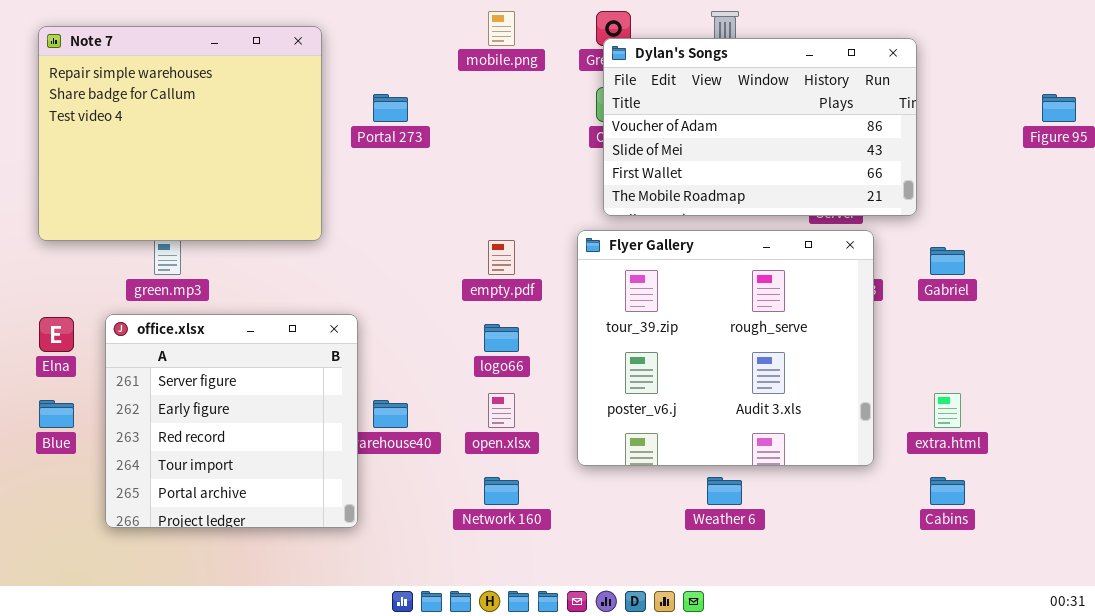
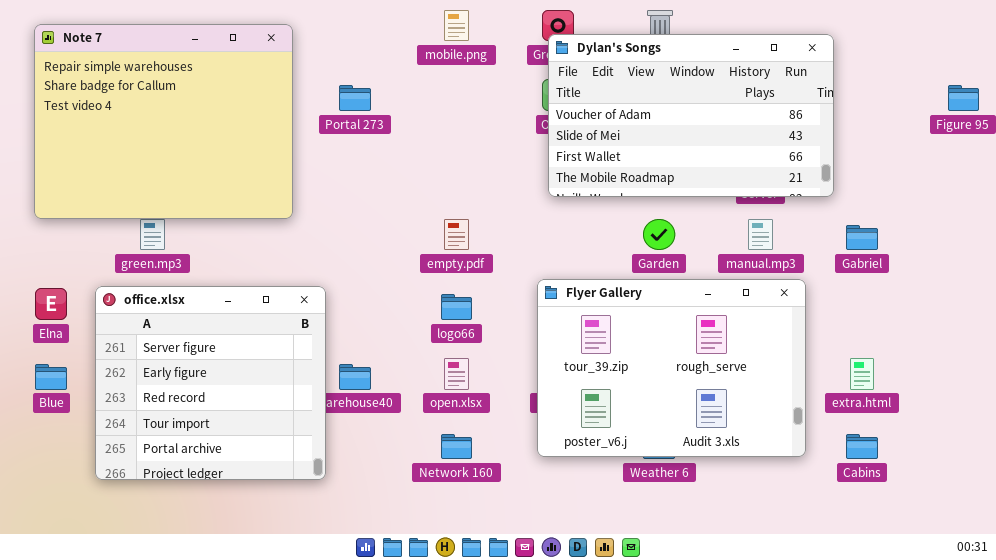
Flyer Gallery: [577,230,874,466] -> [537,279,806,457], moved, resized

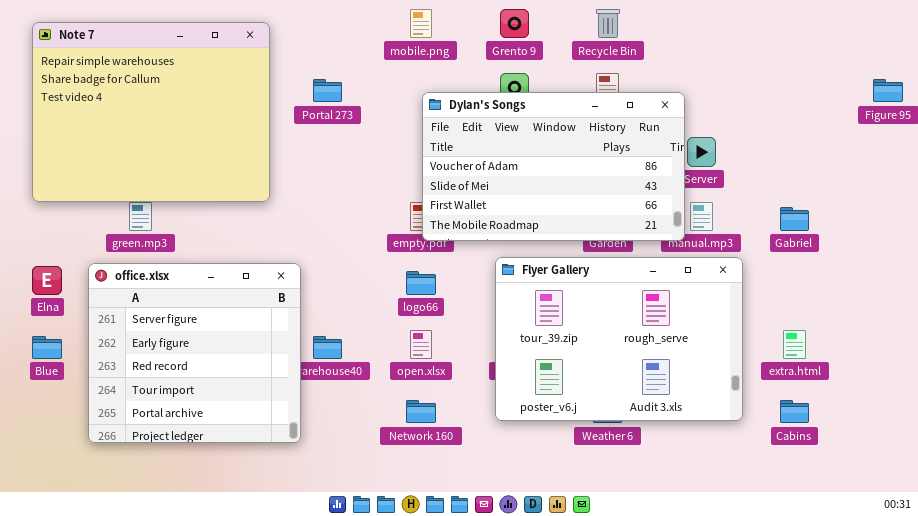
Dylan's Songs: [548,34,834,197] -> [422,92,685,241], moved

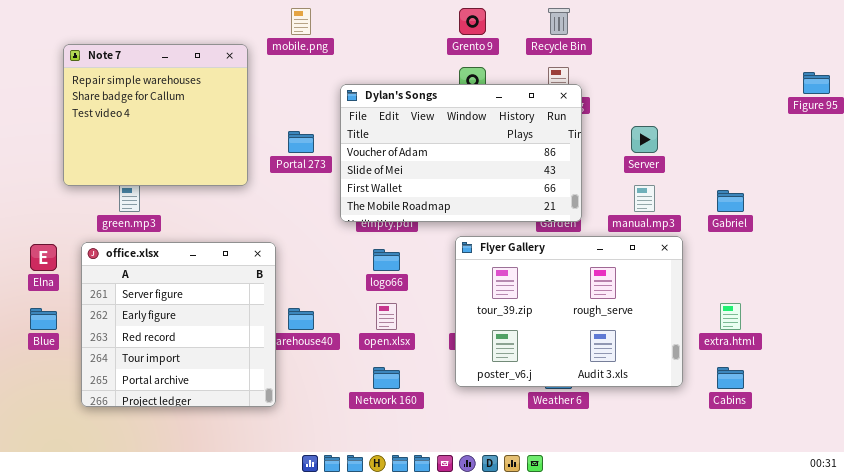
mobile.png: [410,9,432,38] -> [291,8,311,35], moved
Note 7: [32,22,270,202] -> [63,44,248,186], resized
Portal 273: [313,79,342,102] -> [288,131,314,153], moved
Dylan's Songs: [422,92,685,241] -> [340,84,582,222], moved

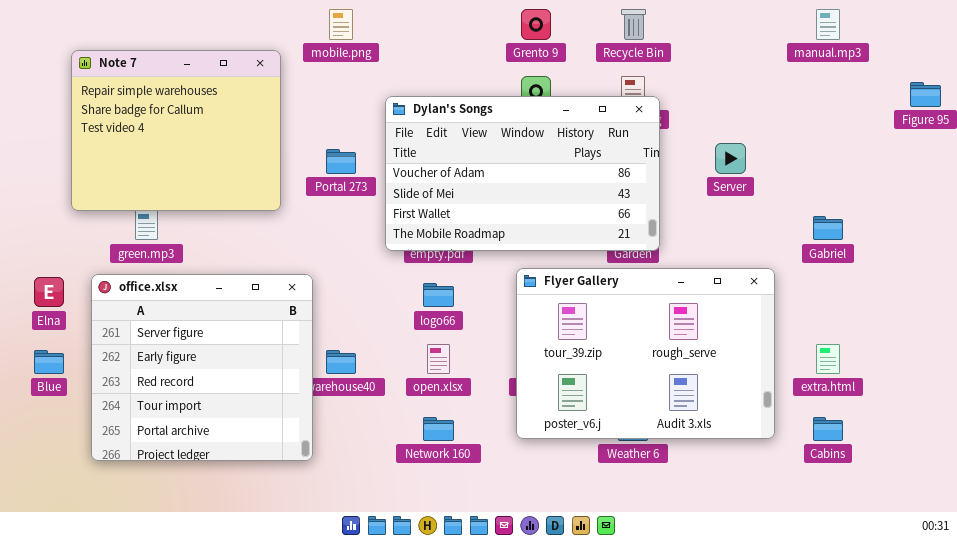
manual.mp3: [634,185,655,212] -> [816,9,840,40], moved

